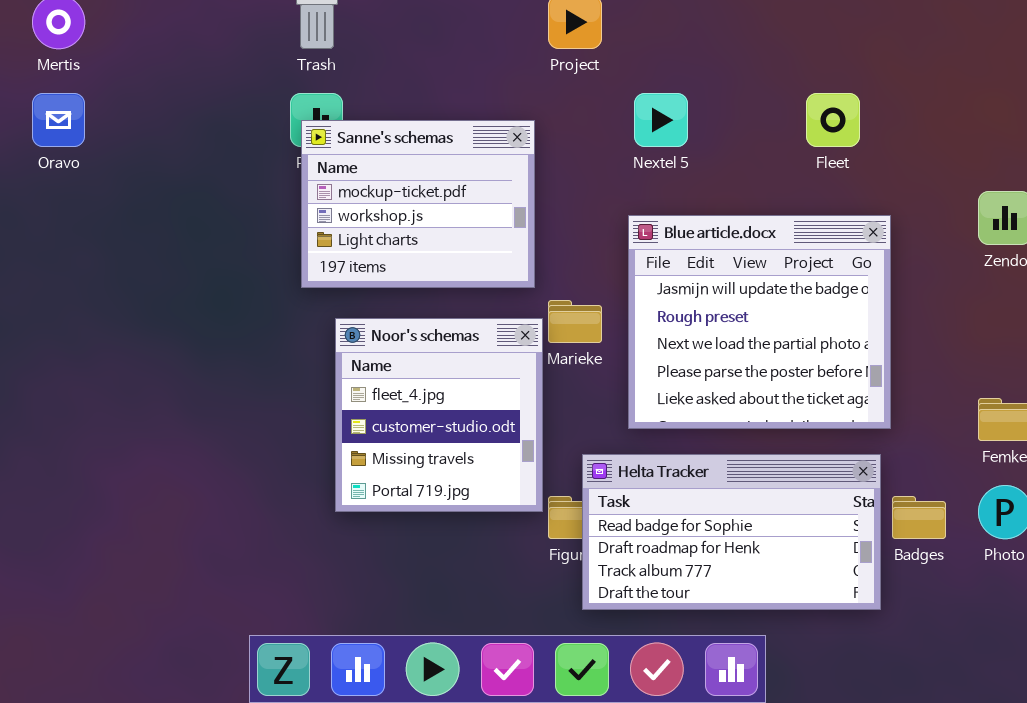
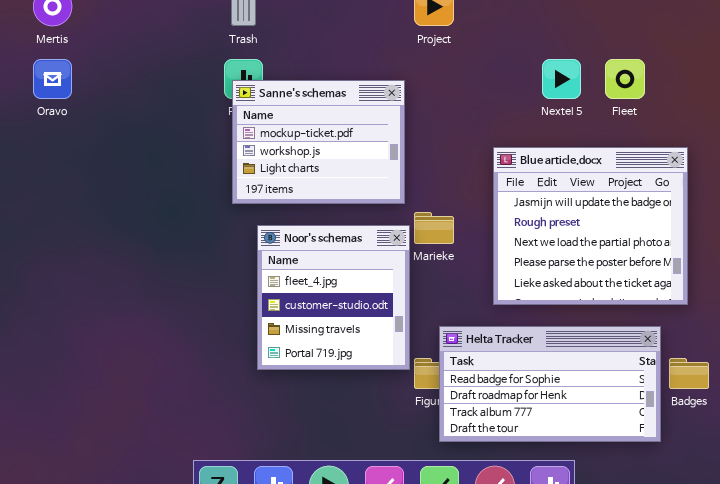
Nextel 5: [634,93,688,147] -> [542,59,581,99], moved
Blue article.docx: [628,215,891,429] -> [493,147,688,305], moved

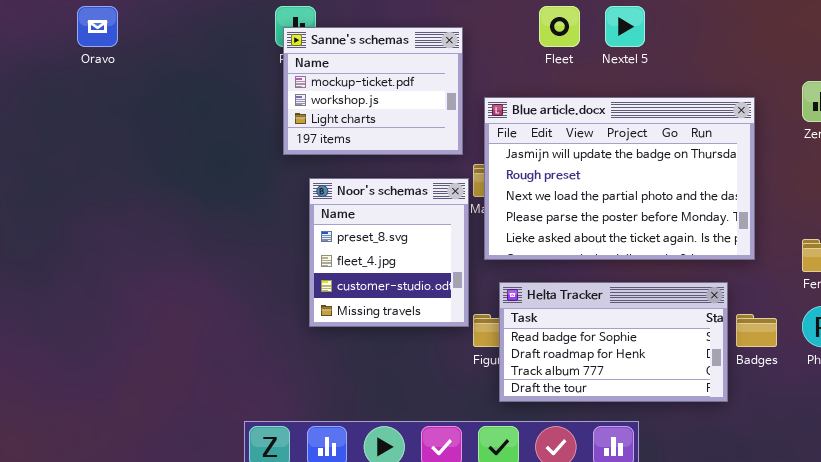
Fleet: [605,59,645,99] -> [539,6,580,47], moved
Blue article.docx: [493,147,688,305] -> [484,97,755,260], resized
Noor's schemas: [257,225,410,370] -> [309,178,469,327], scrolled up 1 row

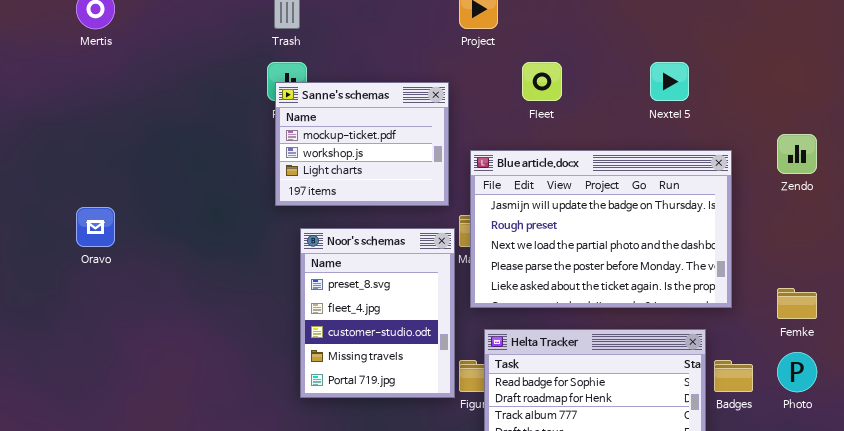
Oravo: [77,6,118,47] -> [76,207,115,247], moved
Nextel 5: [605,6,645,47] -> [650,62,689,101], moved
Noor's schemas: [309,178,469,327] -> [300,228,455,398], resized

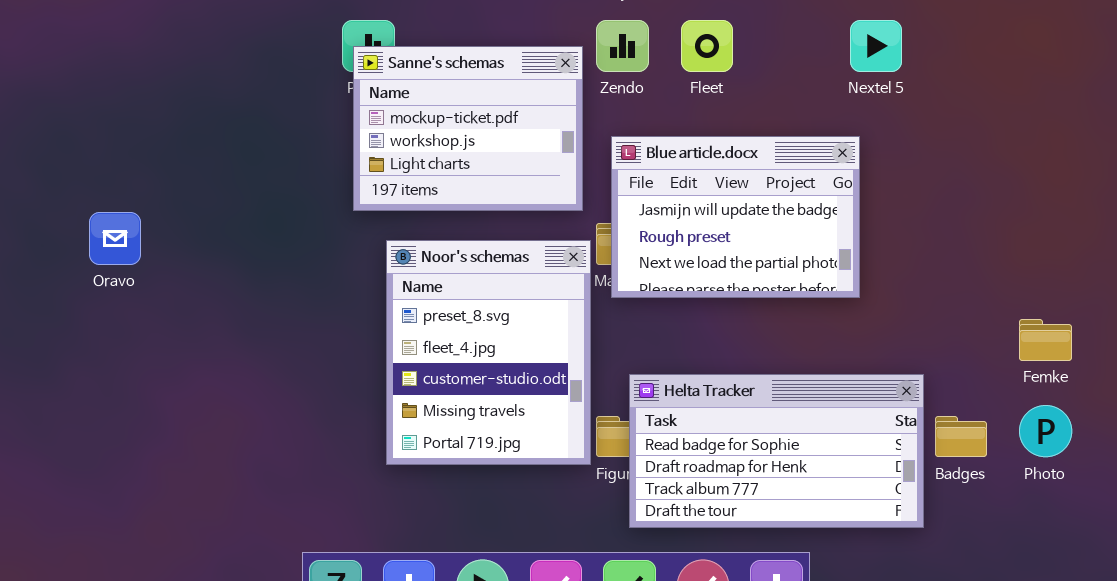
Zendo: [777,134,817,174] -> [596,20,649,72], moved
Blue article.docx: [470,150,732,308] -> [611,136,860,298], resized

